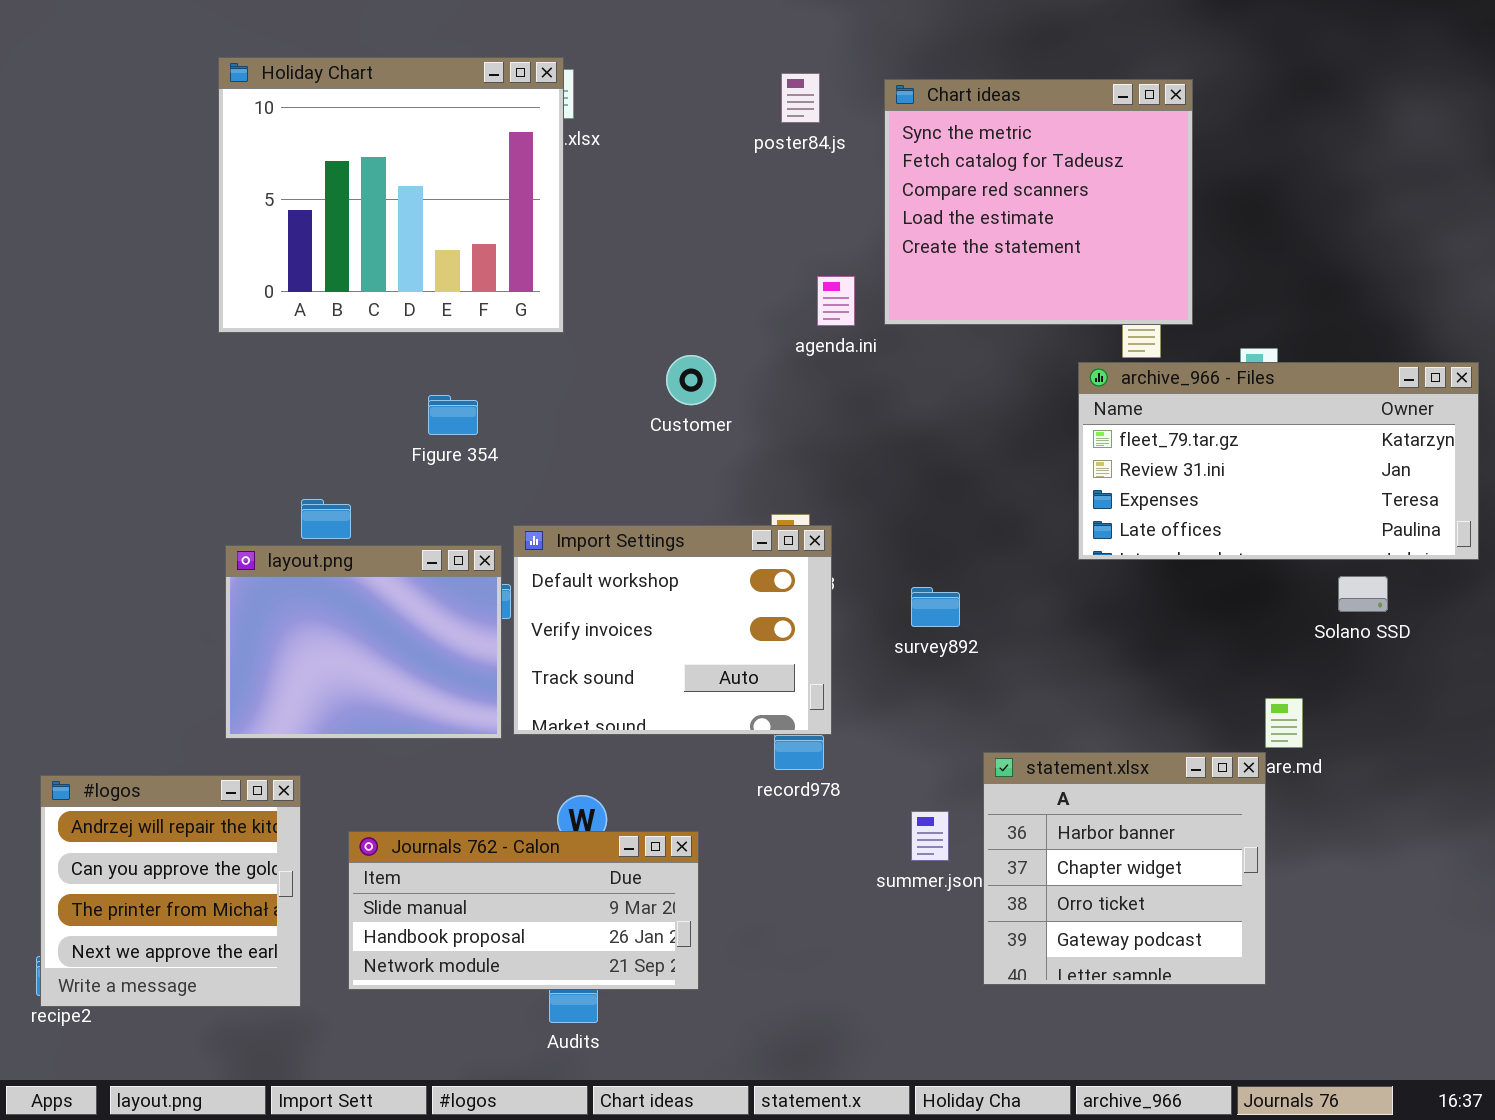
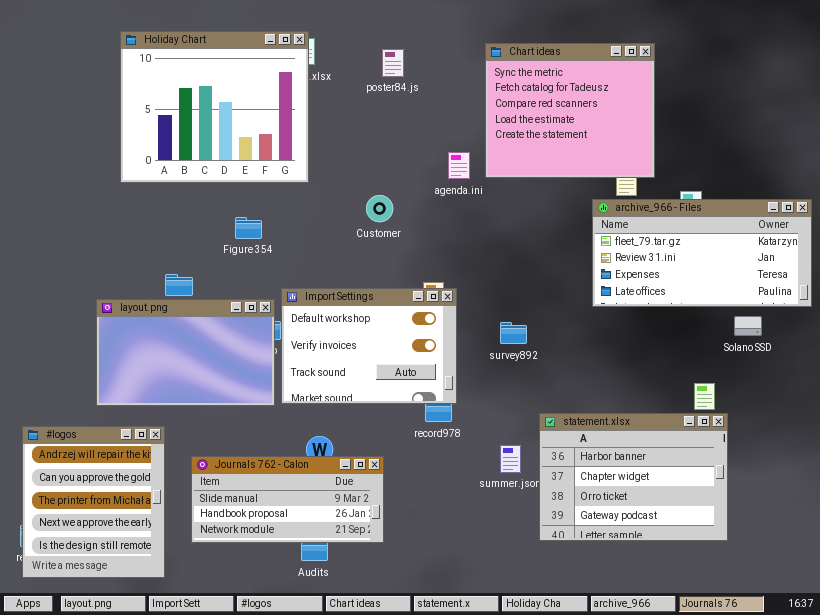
poster84.js: [781,73,820,123] -> [382,49,404,77], moved
layout.png: [225,545,502,739] -> [96,299,275,406], resized
statement.xlsx: [983,752,1266,985] -> [539,413,728,541], resized
#logos: [40,775,301,1007] -> [22,426,165,578], resized

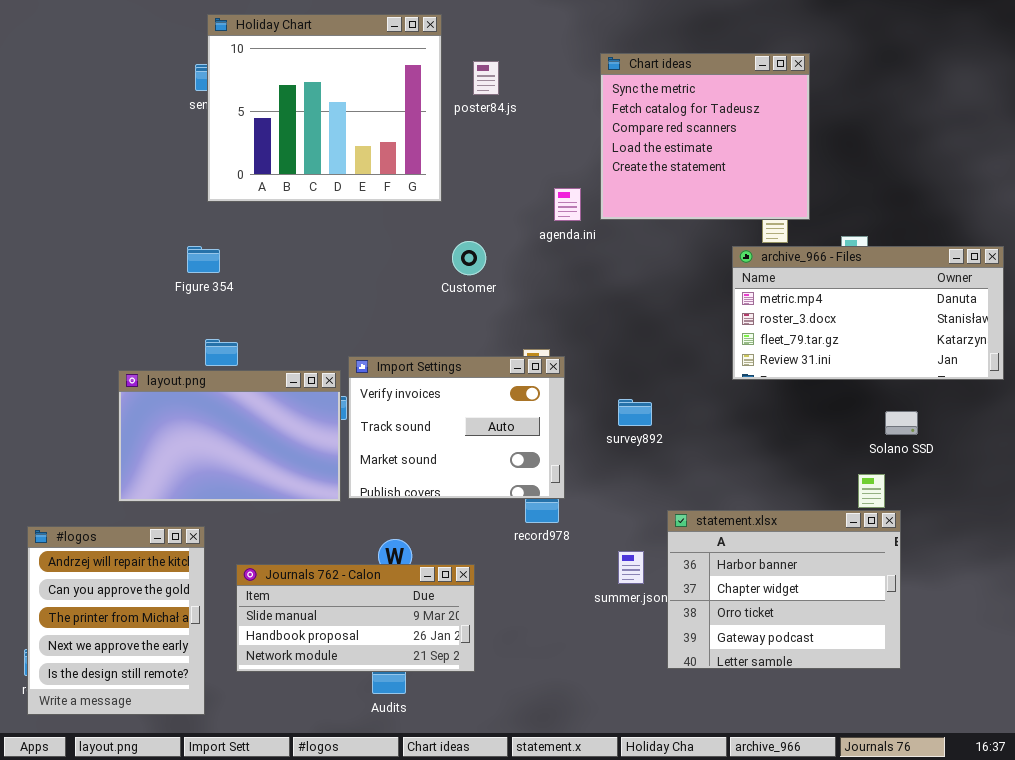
Holiday Chart: [120,31,309,183] -> [207,14,442,202], moved
archive_966 - Files: [592,199,812,307] -> [732,246,1004,380], scrolled up 2 rows
Figure 354: [235,217,262,239] -> [187,246,220,273], moved
Import Settings: [281,288,457,404] -> [348,356,565,499], scrolled down 1 row
Solano SSD: [734,316,762,336] -> [885,411,918,435], moved

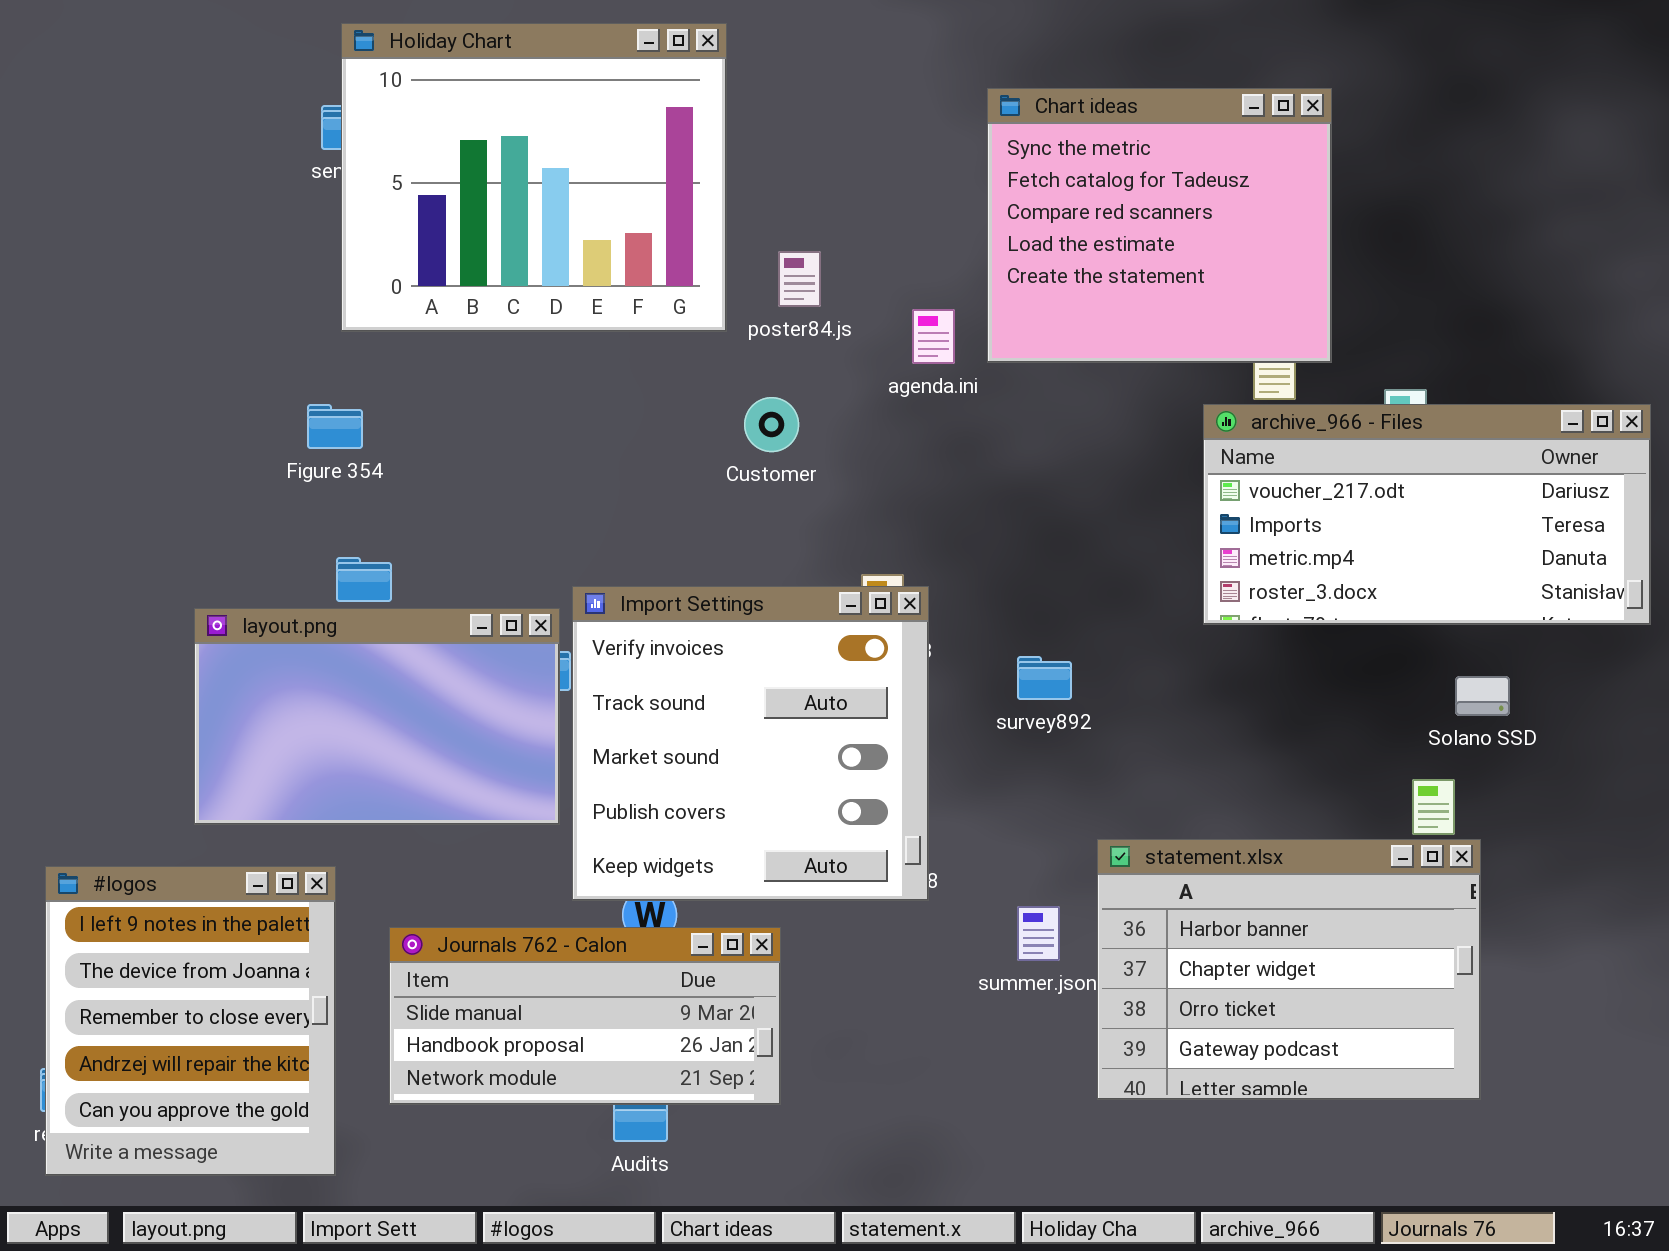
poster84.js: [473,61,499,95] -> [778,251,821,307], moved
archive_966 - Files: [732,246,1004,380] -> [1203,404,1651,625], scrolled up 2 rows
Import Settings: [348,356,565,499] -> [572,586,929,901], resized
#logos: [27,526,205,715] -> [45,866,336,1176], scrolled up 3 rows

